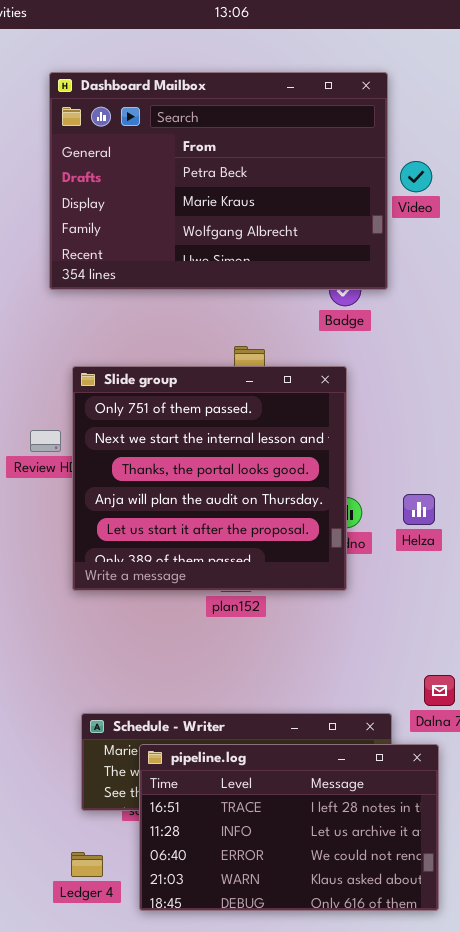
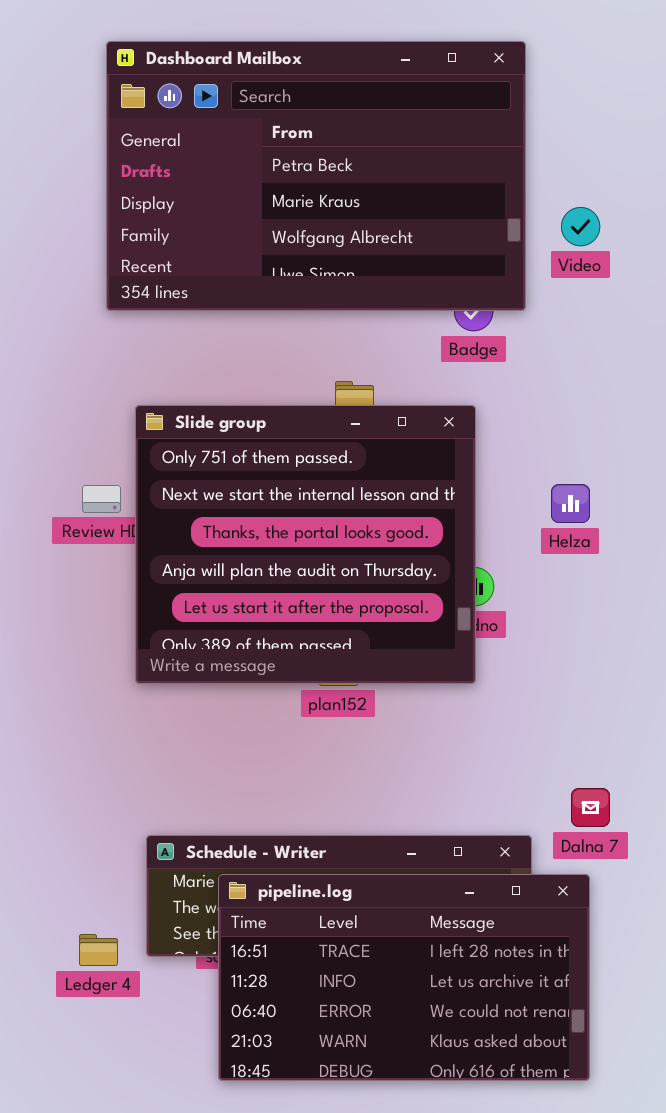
Video: [400,161,432,192] -> [561,207,600,246], moved
Helza: [403,494,435,525] -> [551,484,590,523], moved
Ledger 4: [71,852,103,877] -> [79,934,118,966], moved

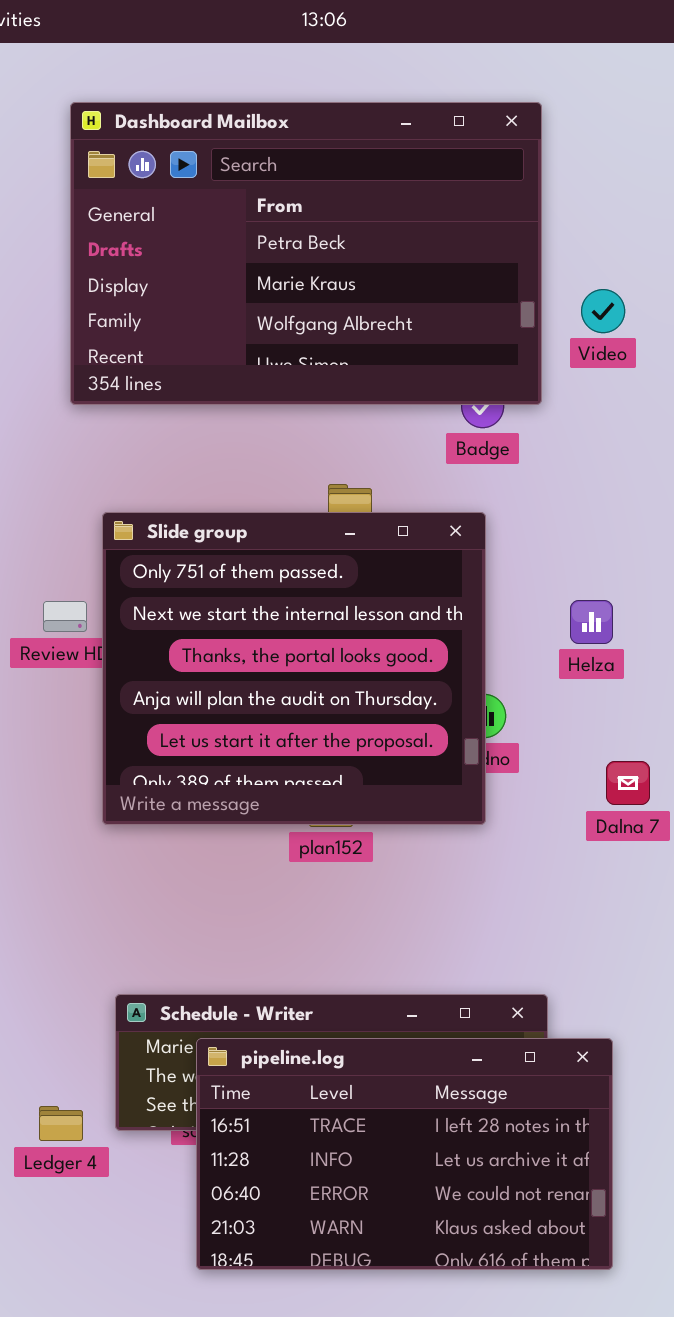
Dalna 7: [571,788,610,827] -> [606,761,650,805], moved

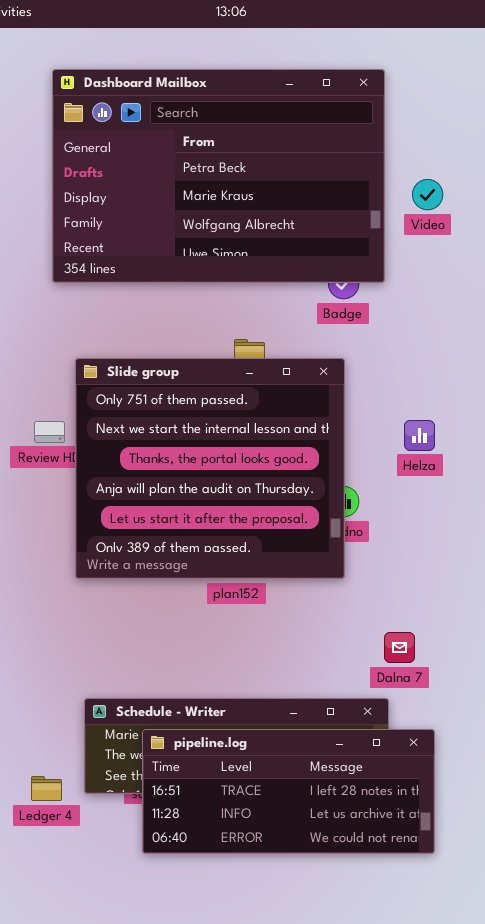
Video: [581,289,625,333] -> [412,179,443,210], moved
Dalna 7: [606,761,650,805] -> [384,632,415,663], moved
pipeline.log: [196,1038,613,1270] -> [142,729,435,854], resized

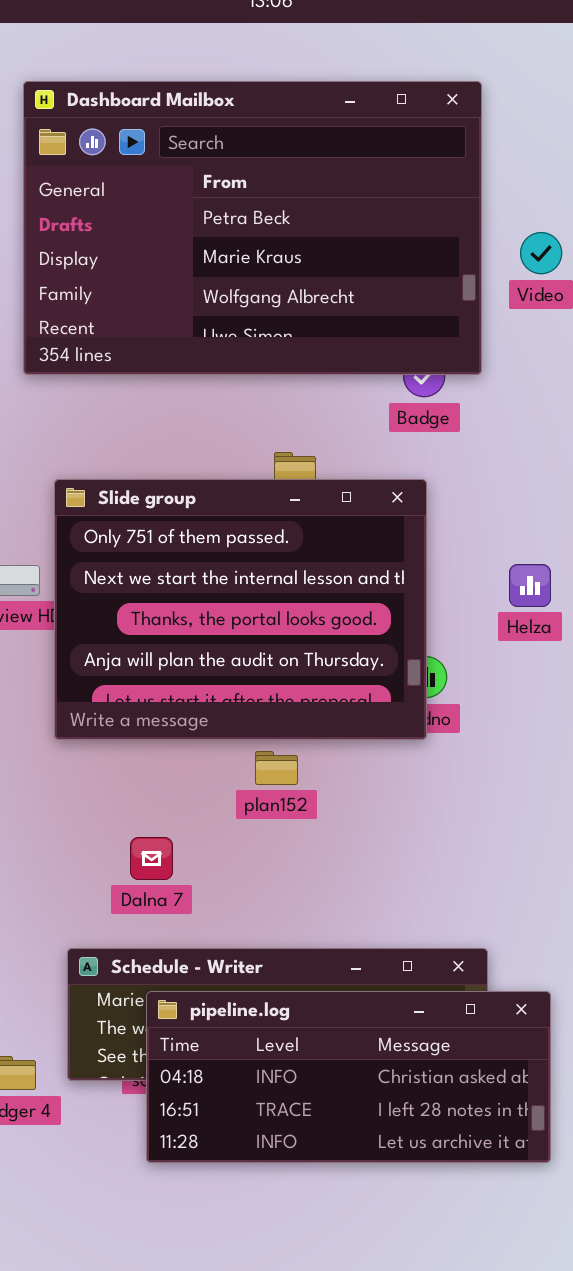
Slide group: [75,358,345,579] -> [54,479,427,740], resized
Dalna 7: [384,632,415,663] -> [130,837,173,880], moved
pipeline.log: [142,729,435,854] -> [146,991,551,1163], scrolled up 1 row

